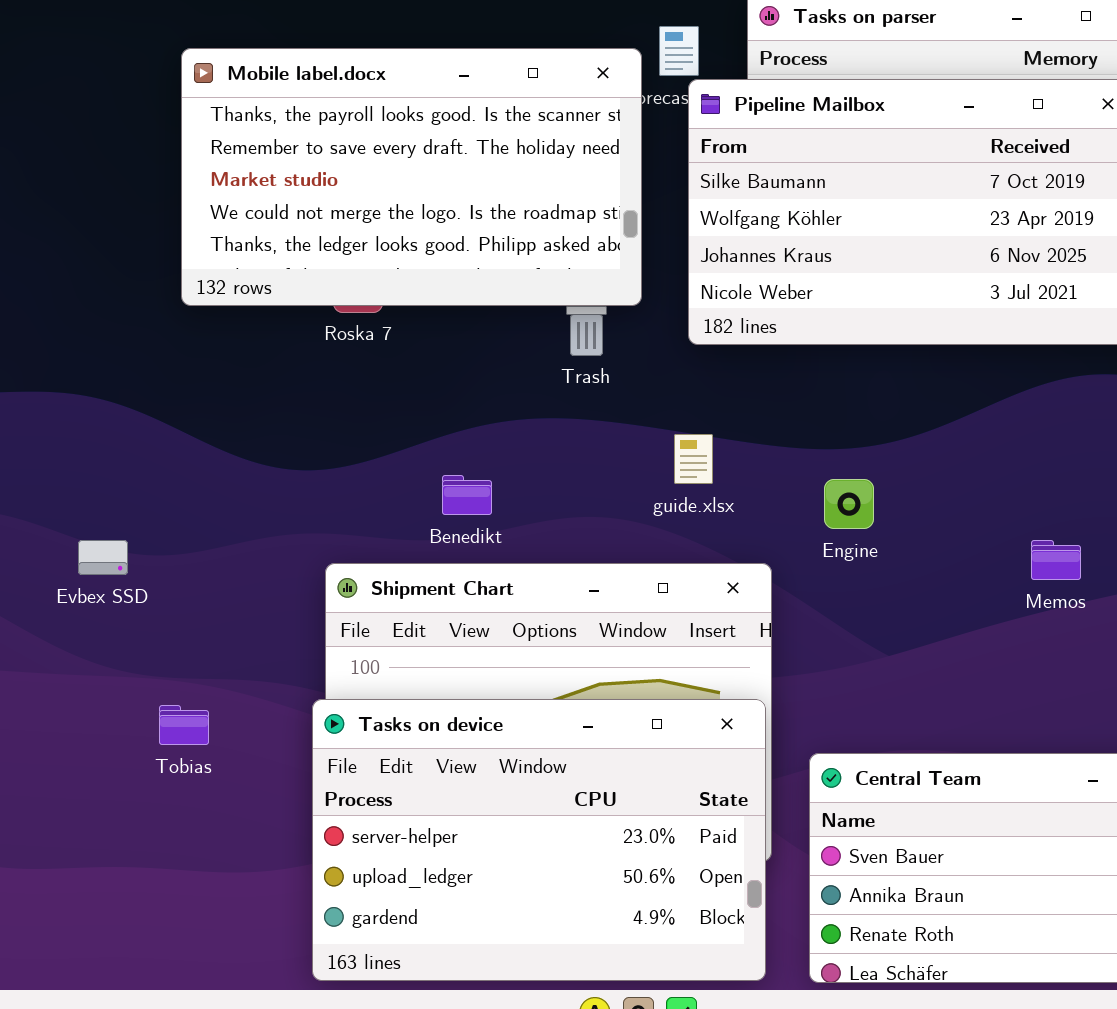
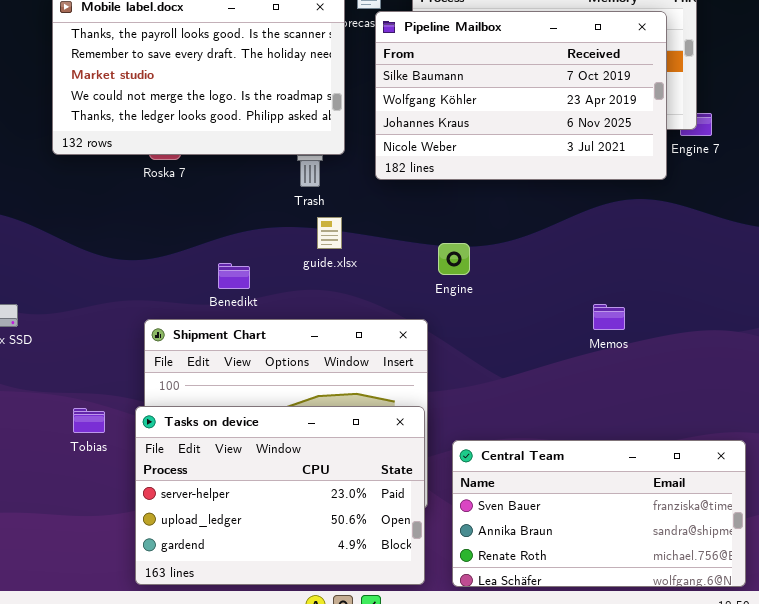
guide.xlsx: [674,434,713,484] -> [317,217,342,249], moved
Engine: [824,479,874,529] -> [438,243,470,275], moved
Tobias: [159,705,209,745] -> [73,408,105,433], moved

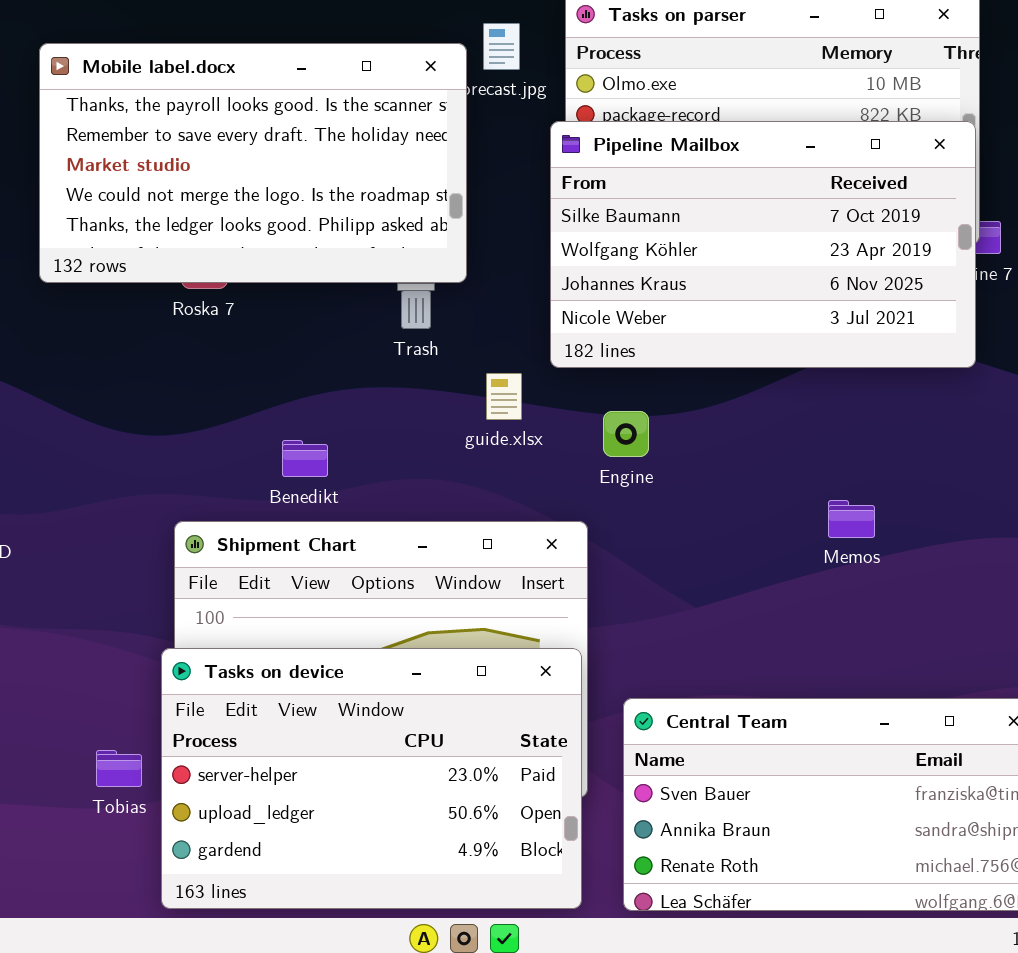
Pipeline Mailbox: [375,11,667,180] -> [550,121,976,368], moved
guide.xlsx: [317,217,342,249] -> [486,373,522,420], moved
Tobias: [73,408,105,433] -> [96,750,142,787], moved

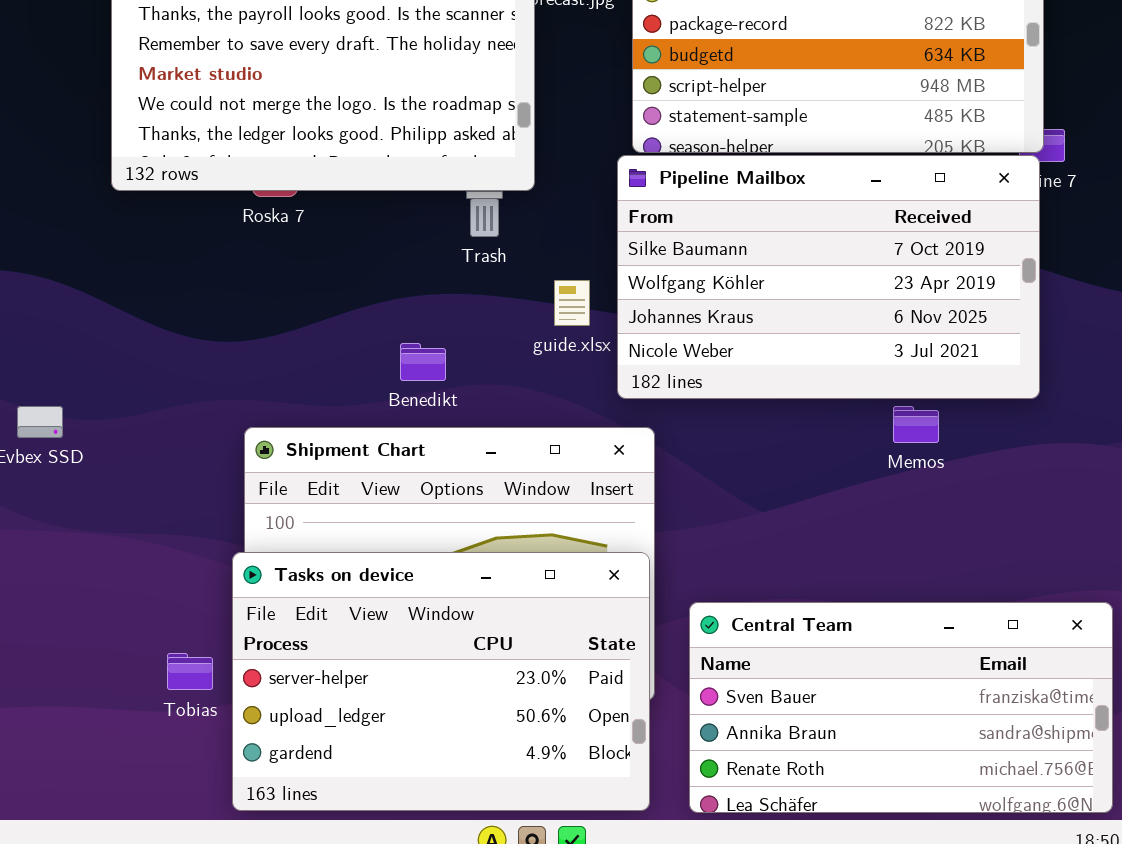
Pipeline Mailbox: [550,121,976,368] -> [617,155,1040,399], moved
Benedikt: [282,440,328,477] -> [400,343,446,381], moved

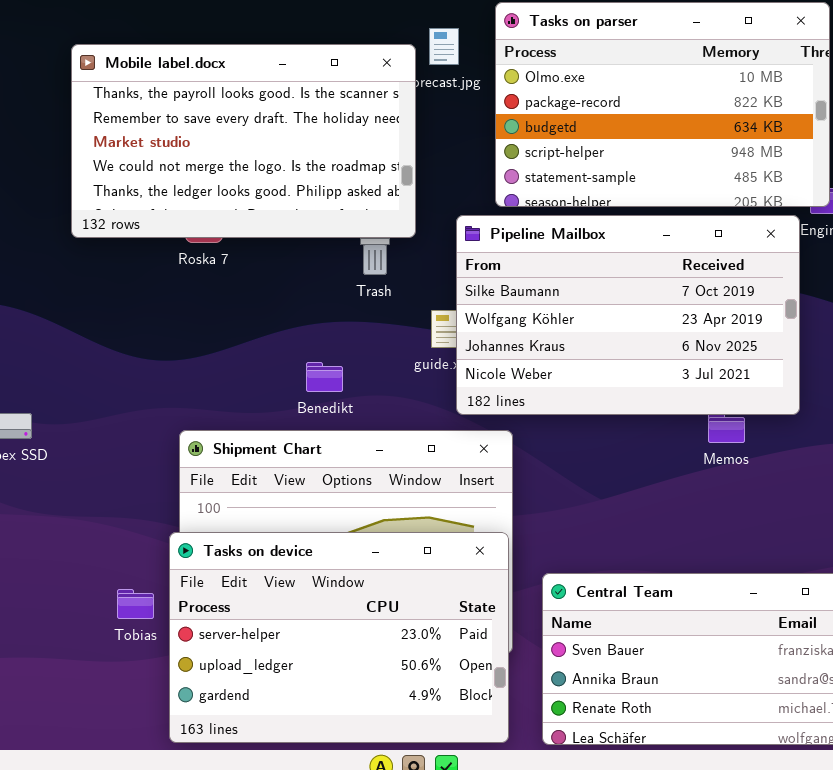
Pipeline Mailbox: [617,155,1040,399] -> [456,215,800,415], moved
Tobias: [167,653,213,690] -> [117,589,154,619], moved

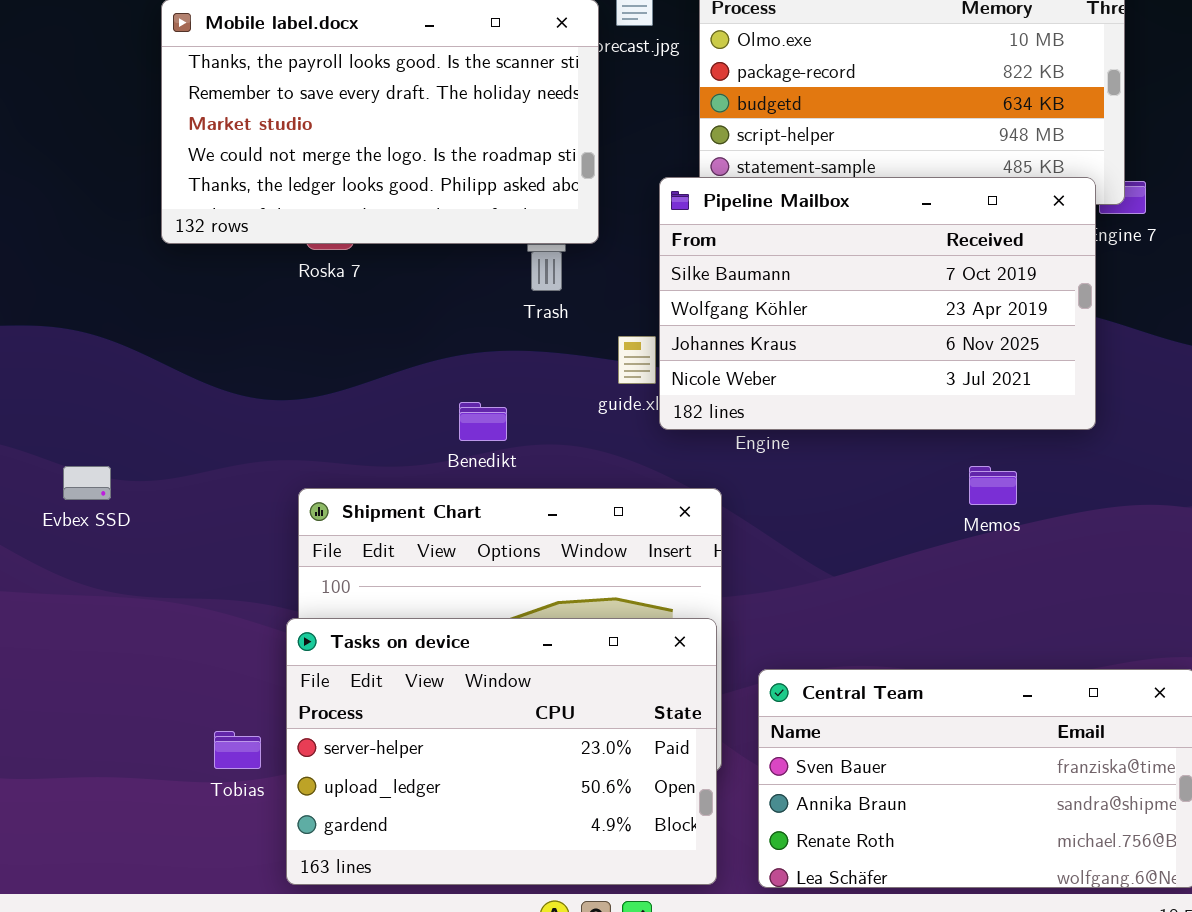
Pipeline Mailbox: [456,215,800,415] -> [659,177,1096,430], moved
Tobias: [117,589,154,619] -> [214,731,261,769], moved

